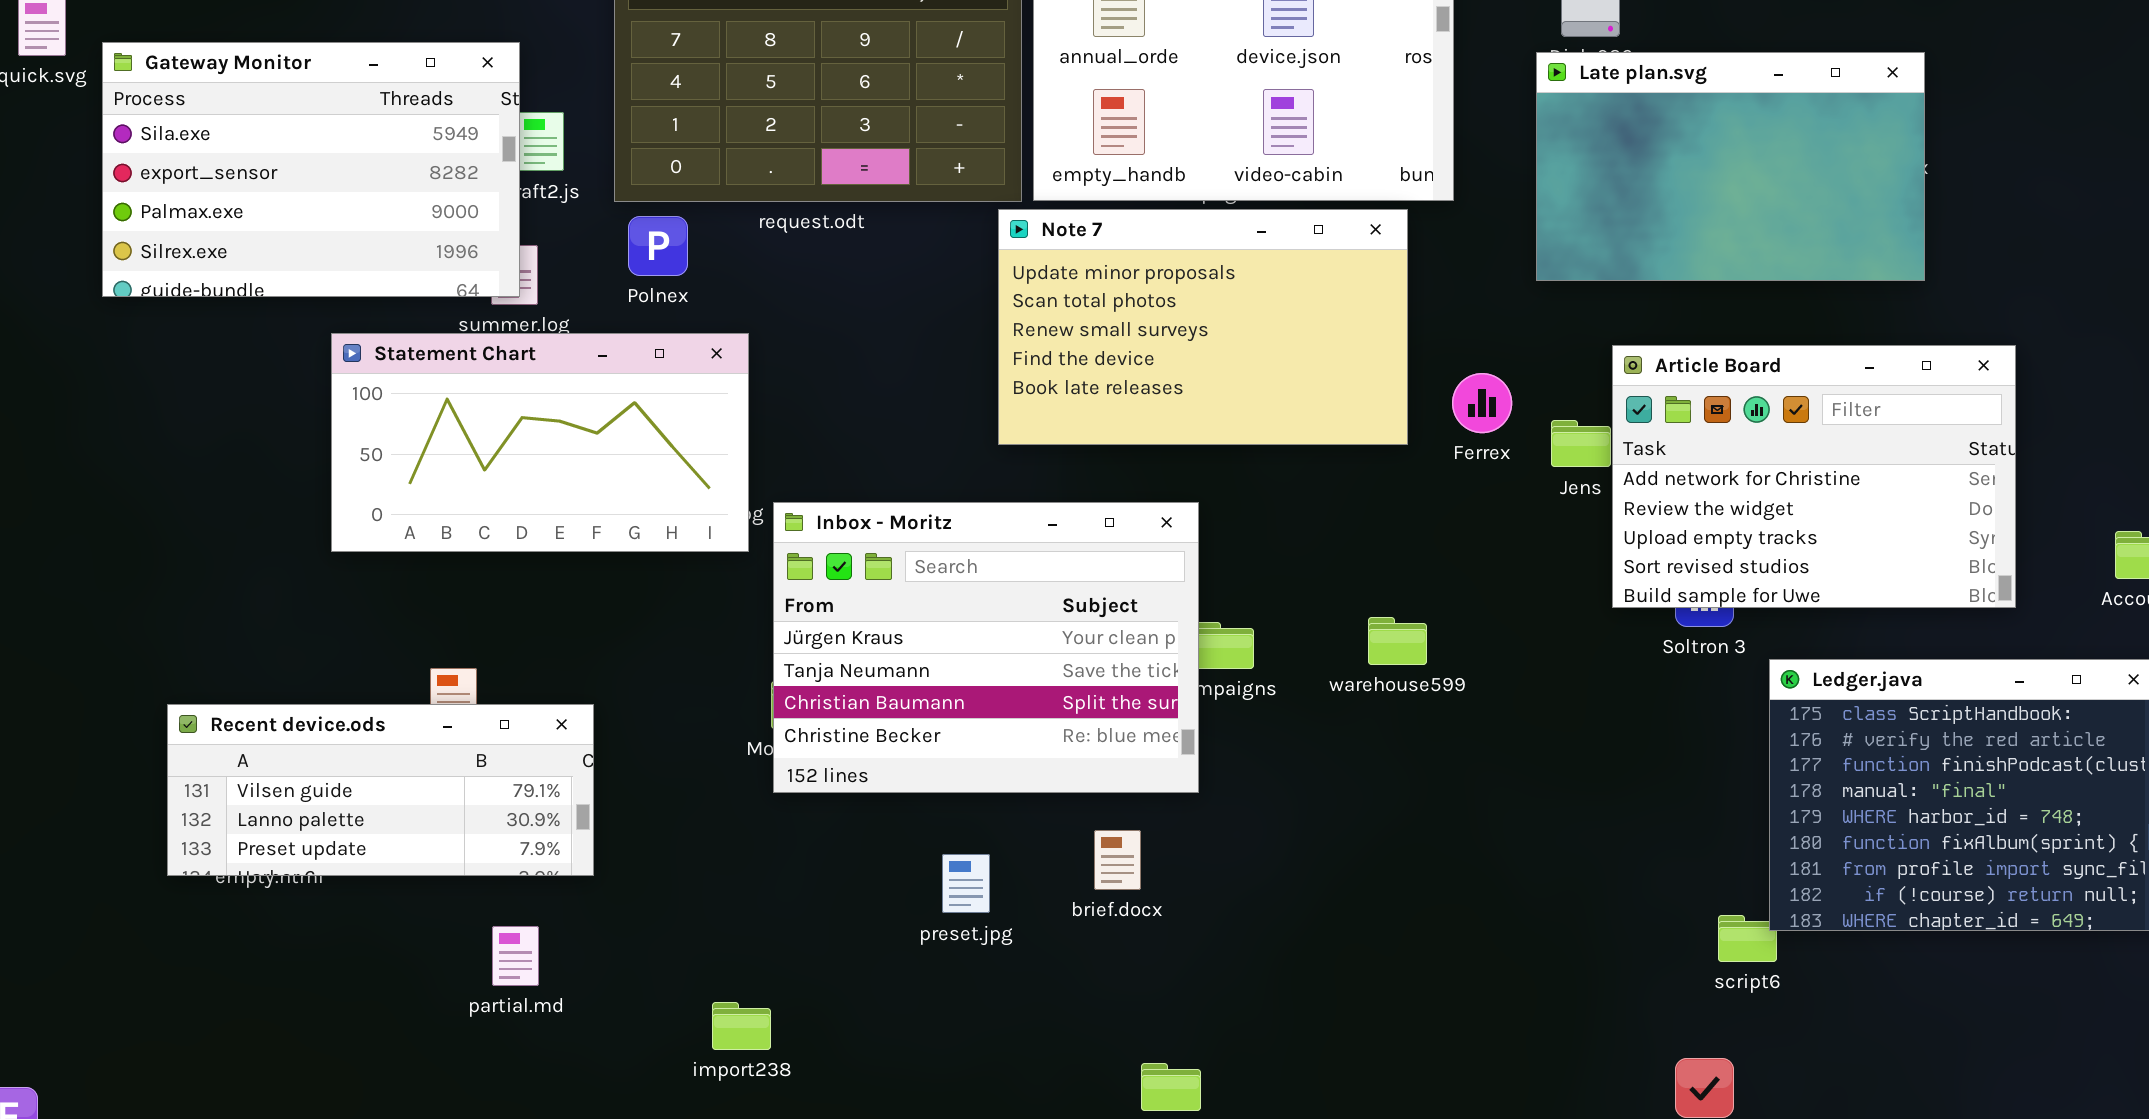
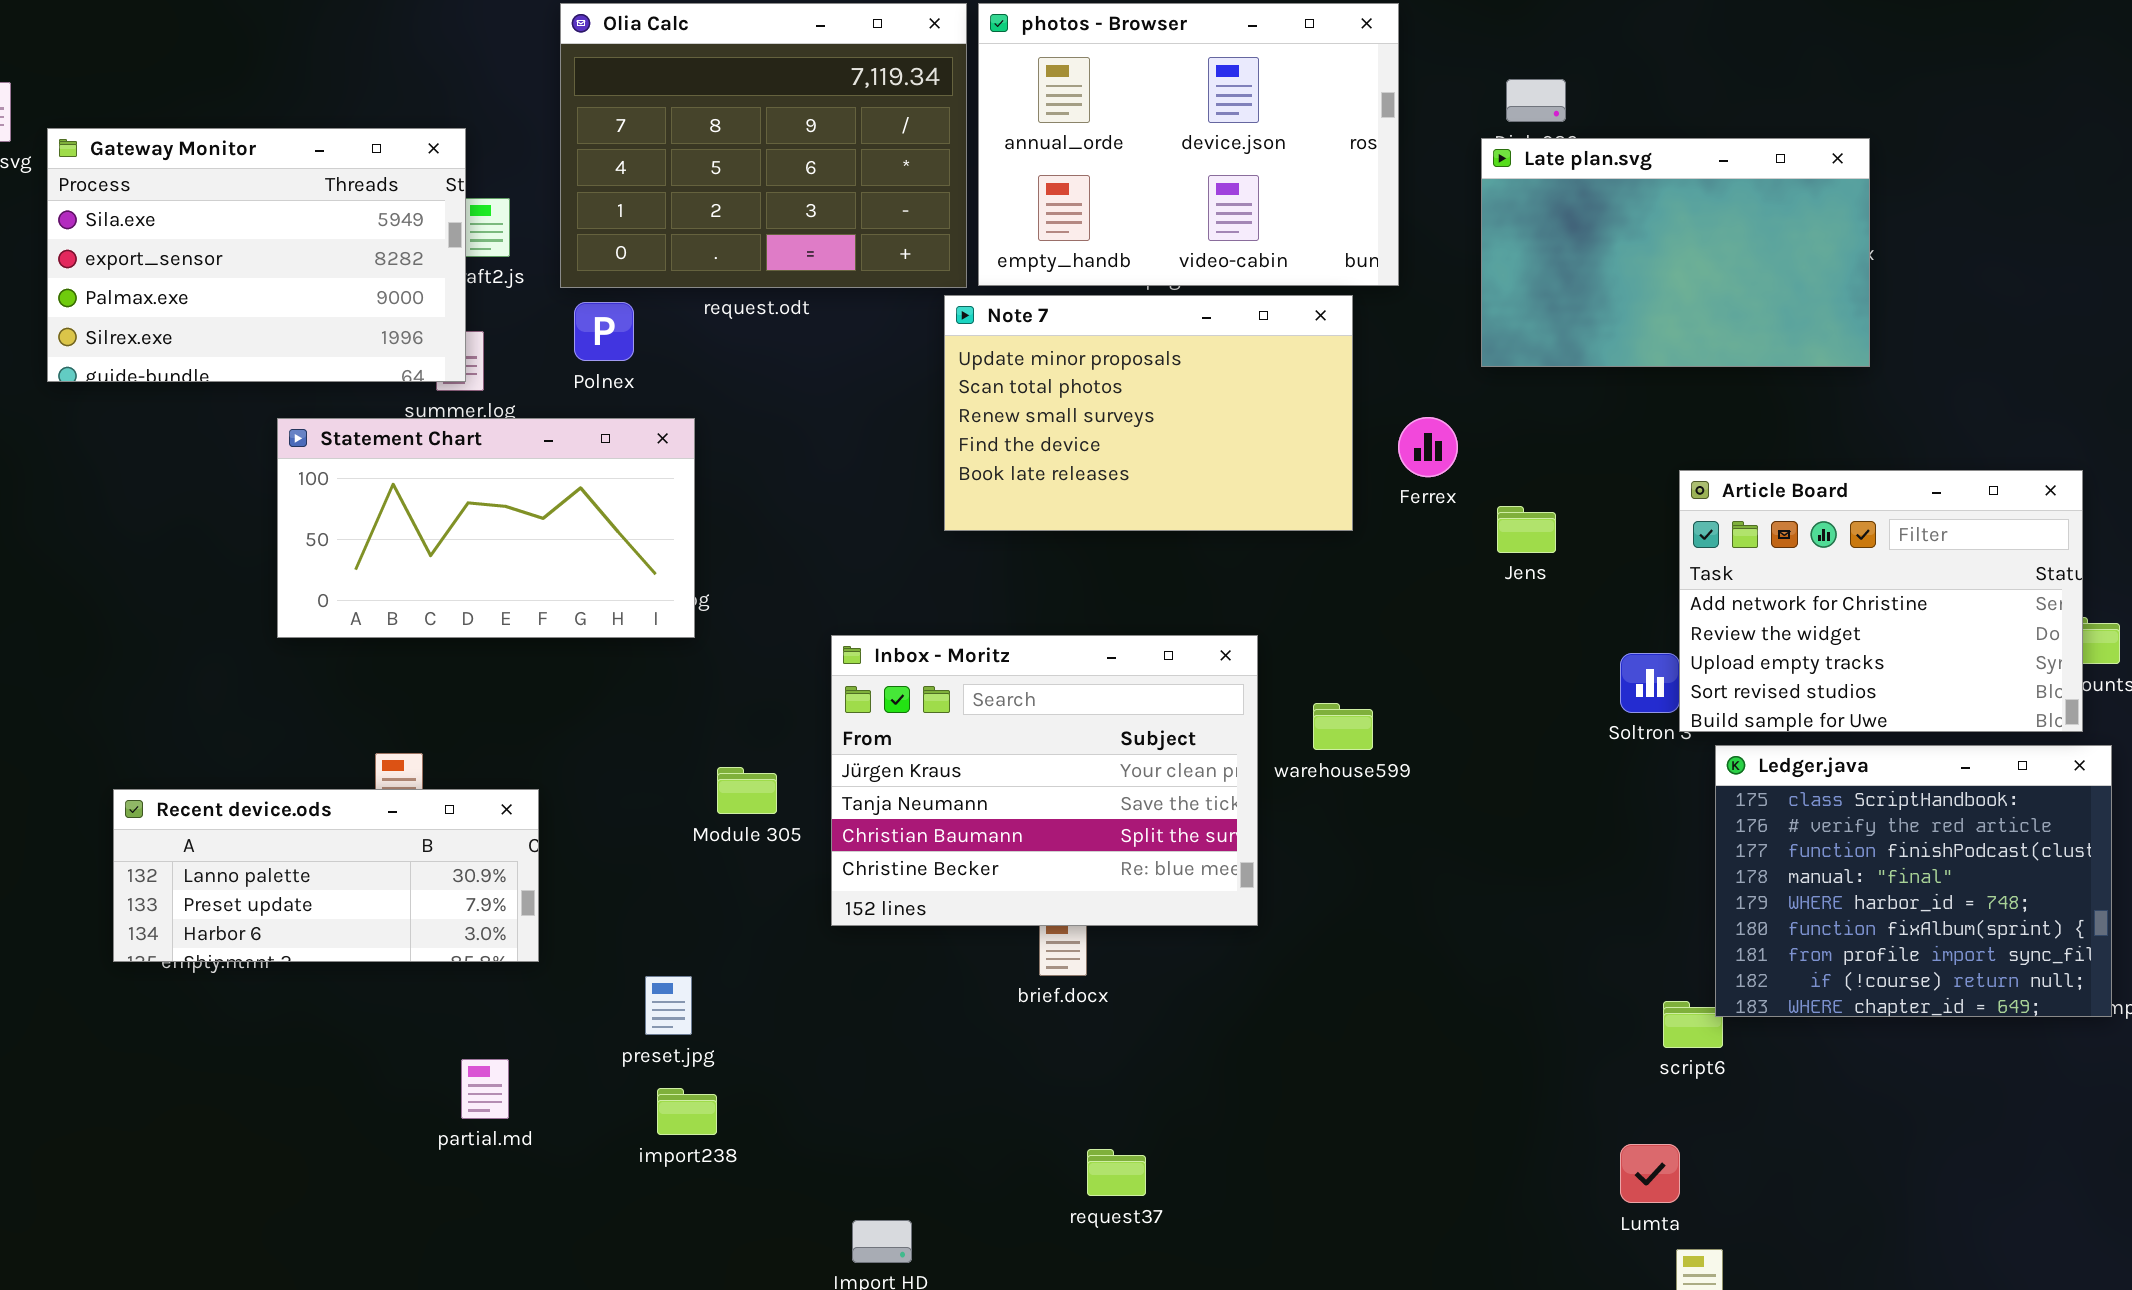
Article Board: [1612,345,2016,608] -> [1679,470,2083,732], moved
Ferrex: [1452,373,1512,433] -> [1398,417,1458,477], moved
Inbox - Moritz: [773,502,1199,793] -> [831,635,1258,926], moved
Recent device.ods: [167,704,594,876] -> [113,789,539,962], scrolled down 1 row
preset.jpg: [942,854,990,913] -> [645,976,692,1035], moved
partial.md: [492,926,539,986] -> [461,1059,509,1119], moved

